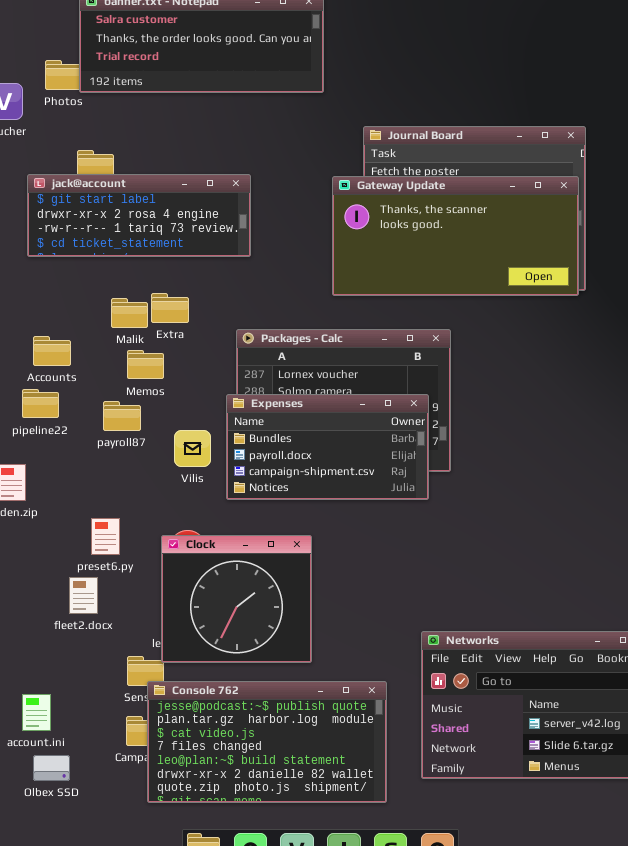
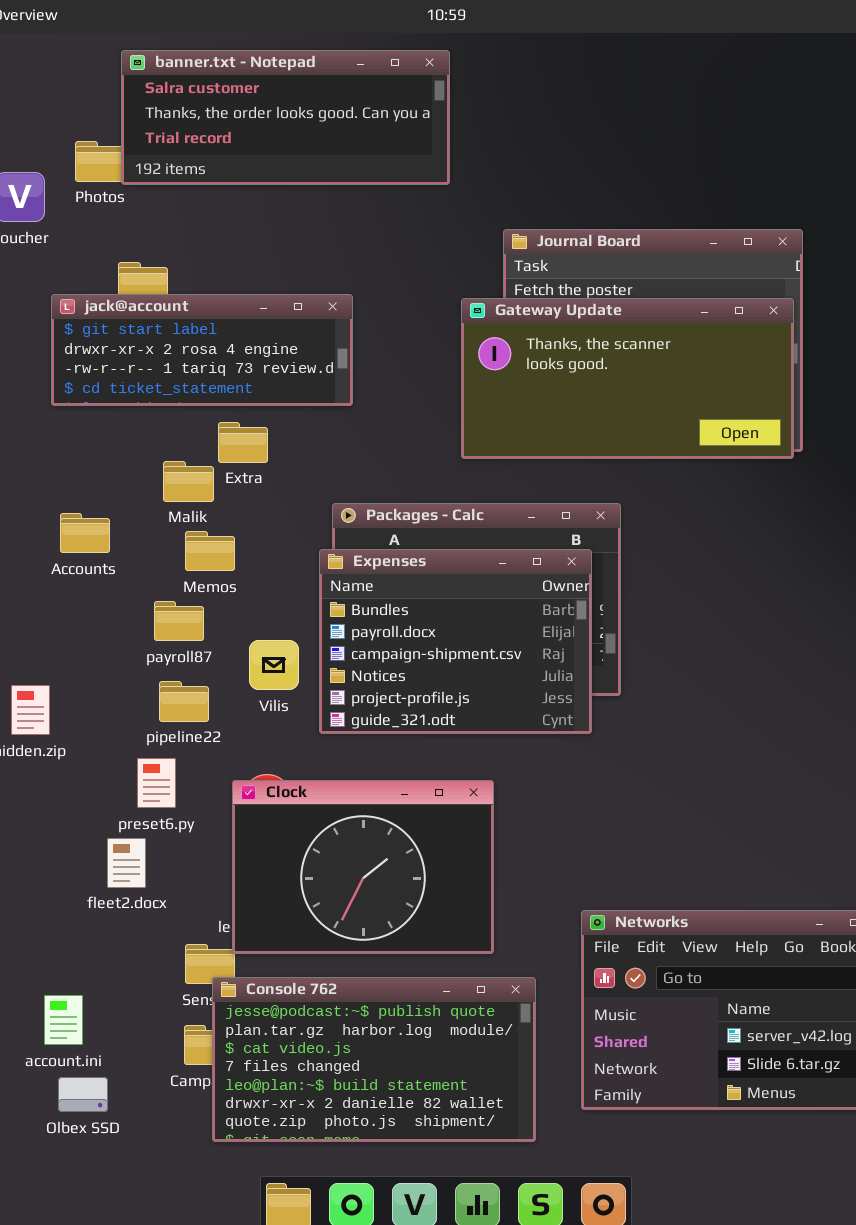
Extra: [151,293,189,323] -> [218,422,268,463], moved
pipeline22: [22,389,59,418] -> [159,681,209,722], moved
Expenses: [226,394,429,500] -> [319,549,592,734], resized
Clock: [161,535,312,663] -> [232,780,494,954], resized

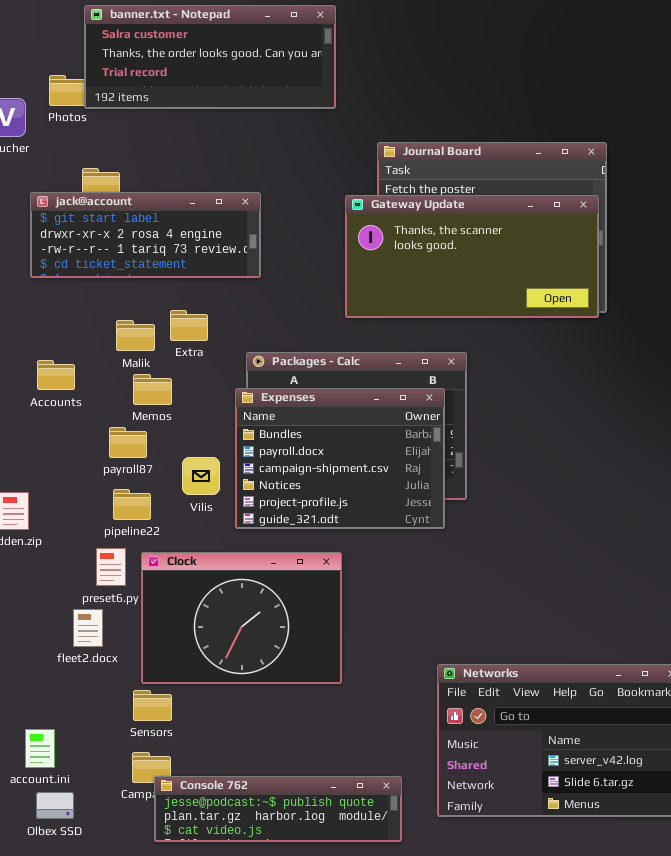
Extra: [218,422,268,463] -> [170,310,208,341], moved
Clock: [232,780,494,954] -> [141,552,342,684], moved
Console 762: [212,977,536,1142] -> [154,776,402,842], resized

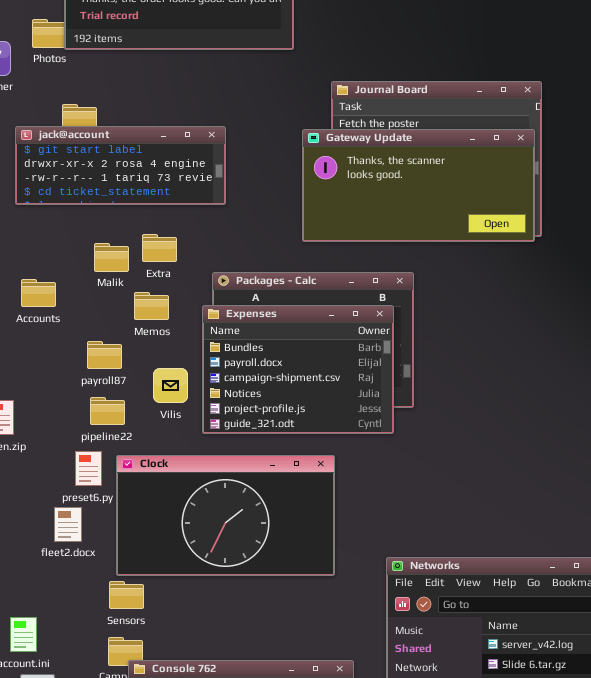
Memos: [133,374,172,405] -> [134,292,169,320], moved
Clock: [141,552,342,684] -> [116,455,335,576], resized

